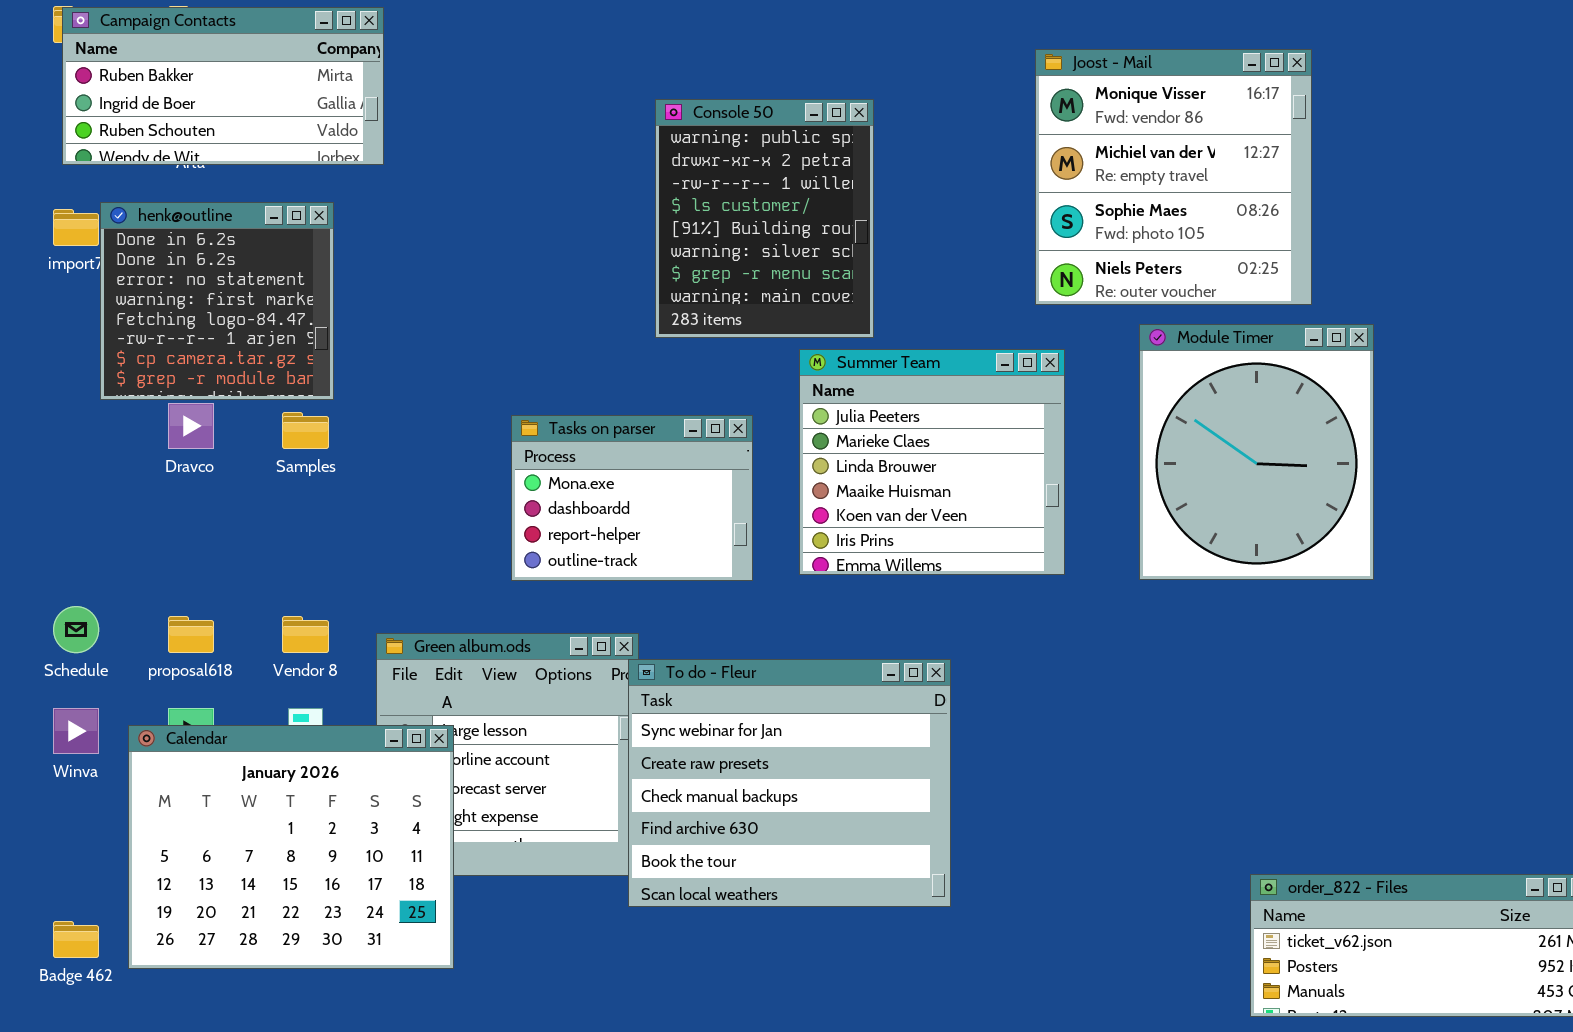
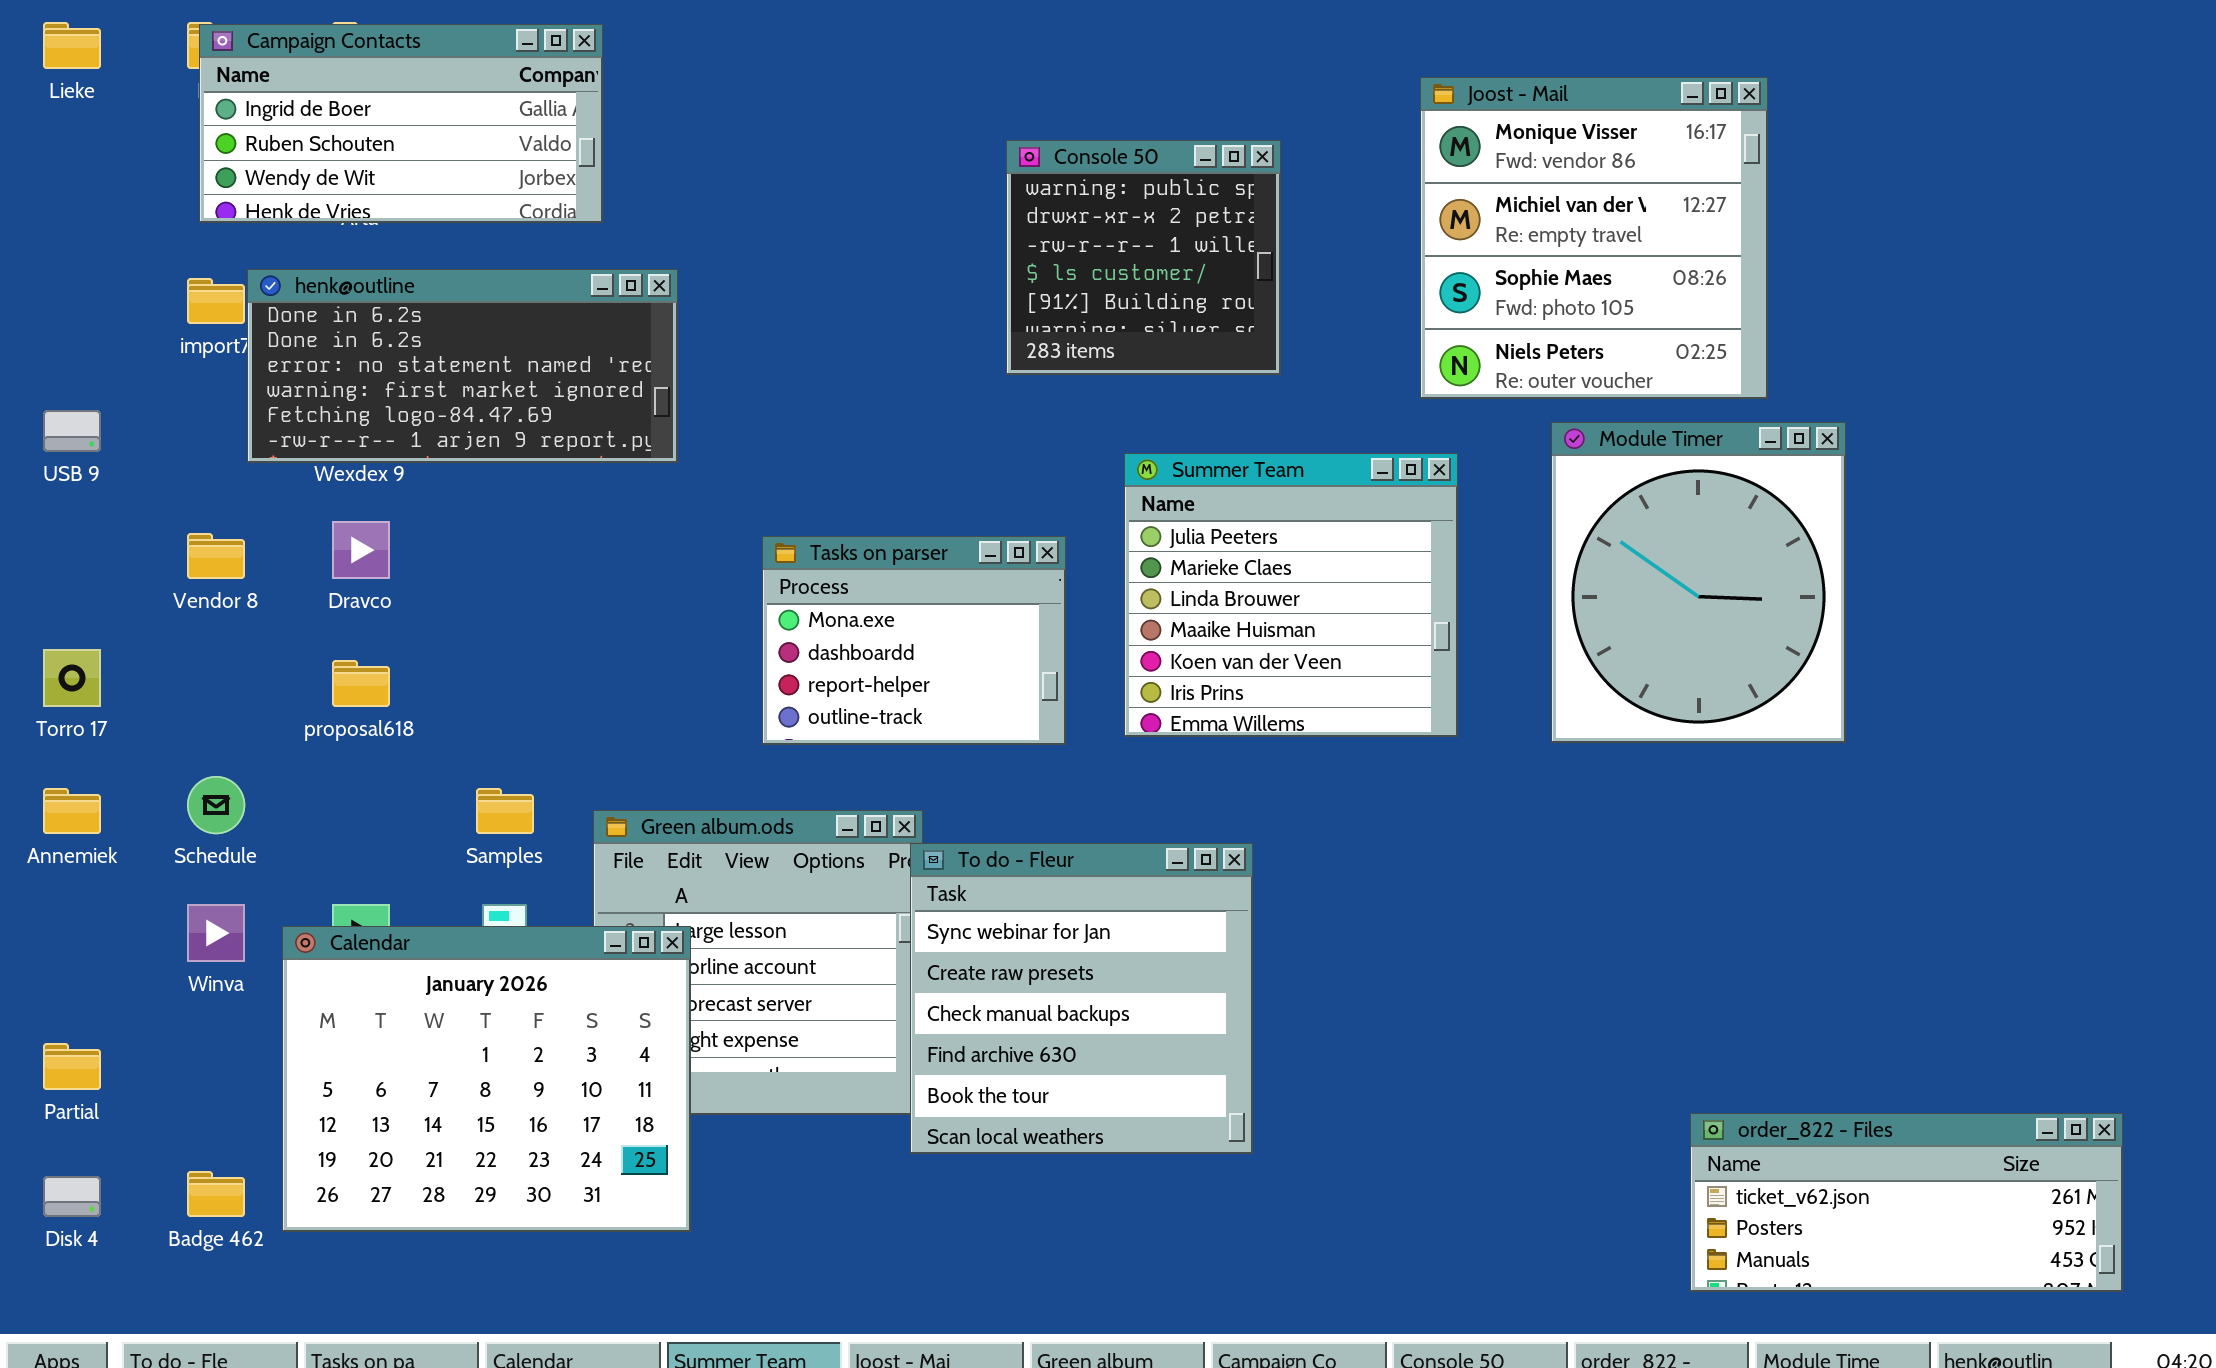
Campaign Contacts: [62,7,384,165] -> [199,24,603,223], scrolled down 1 row
Console 50: [655,99,874,338] -> [1006,140,1281,375], moved, resized
henk@outline: [100,202,334,400] -> [247,269,678,463], resized
Samples: [282,412,329,449] -> [476,788,534,834], moved
proposal618: [168,616,214,653] -> [332,660,390,707], moved
Vendor 8: [282,616,329,653] -> [187,533,245,579], moved
To do - Fleur: [628,659,951,907] -> [910,843,1253,1154], resized

